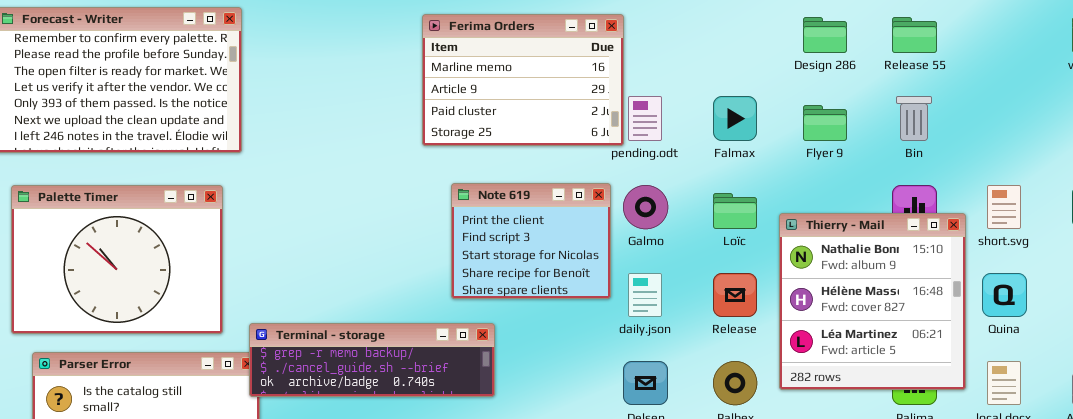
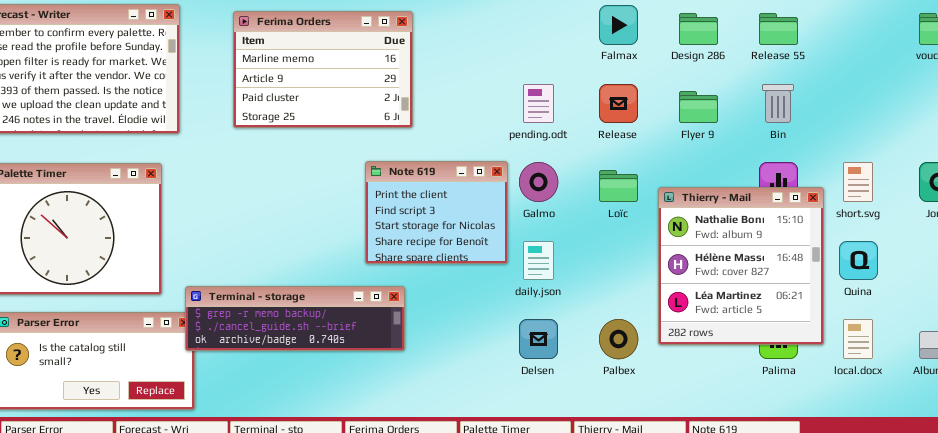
Ferima Orders: [422,14,624,146] -> [233,11,413,128], moved
Falmax: [713,96,757,141] -> [599,5,638,45], moved
Release: [713,273,757,317] -> [599,84,638,123], moved

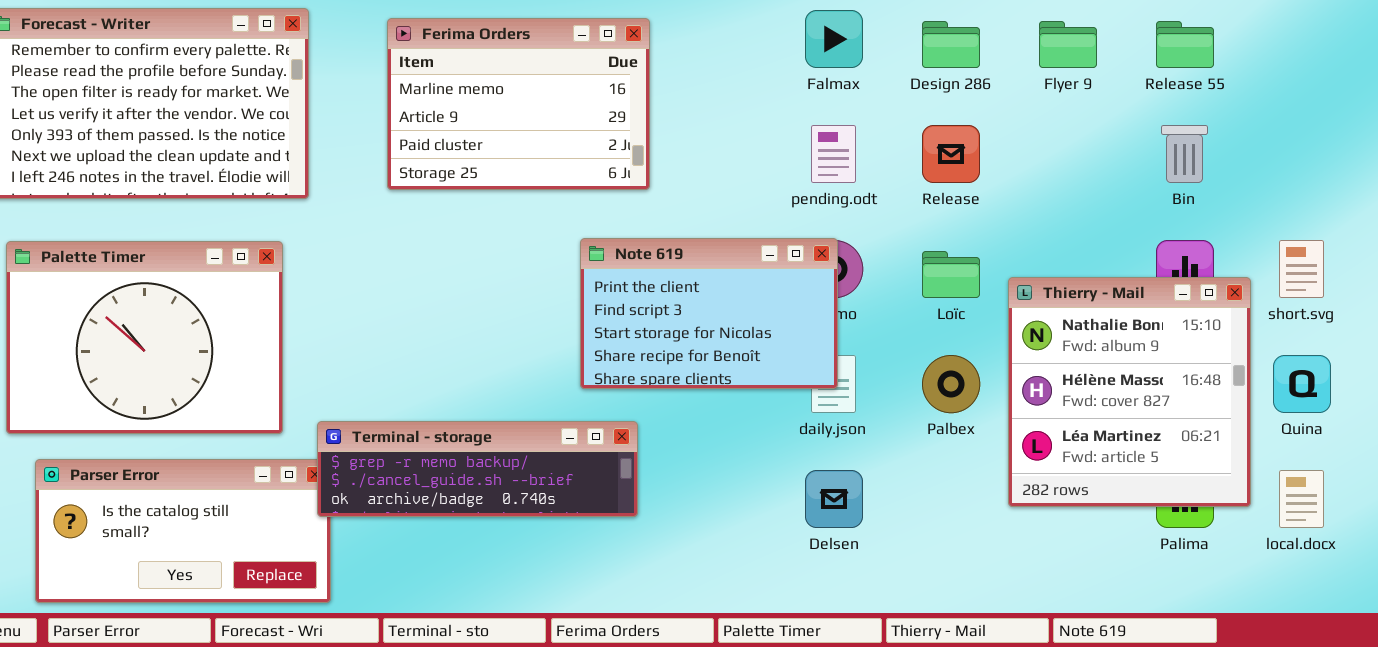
Falmax: [599,5,638,45] -> [805,10,863,68], moved
Design 286: [679,13,718,45] -> [922,21,980,68], moved
Flyer 9: [679,91,718,123] -> [1039,21,1097,68], moved
Note 619: [365,161,508,264] -> [580,238,838,389], resized
Palbex: [599,319,638,359] -> [922,355,980,413], moved

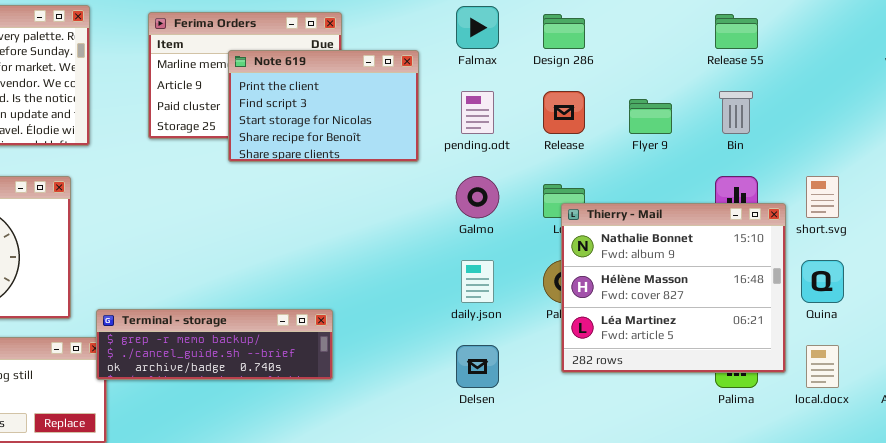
Flyer 9: [1039,21,1097,68] -> [629,99,672,134], moved
Note 619: [580,238,838,389] -> [228,50,419,162], moved
Thierry - Mail: [1008,277,1251,507] -> [561,203,786,373], resized

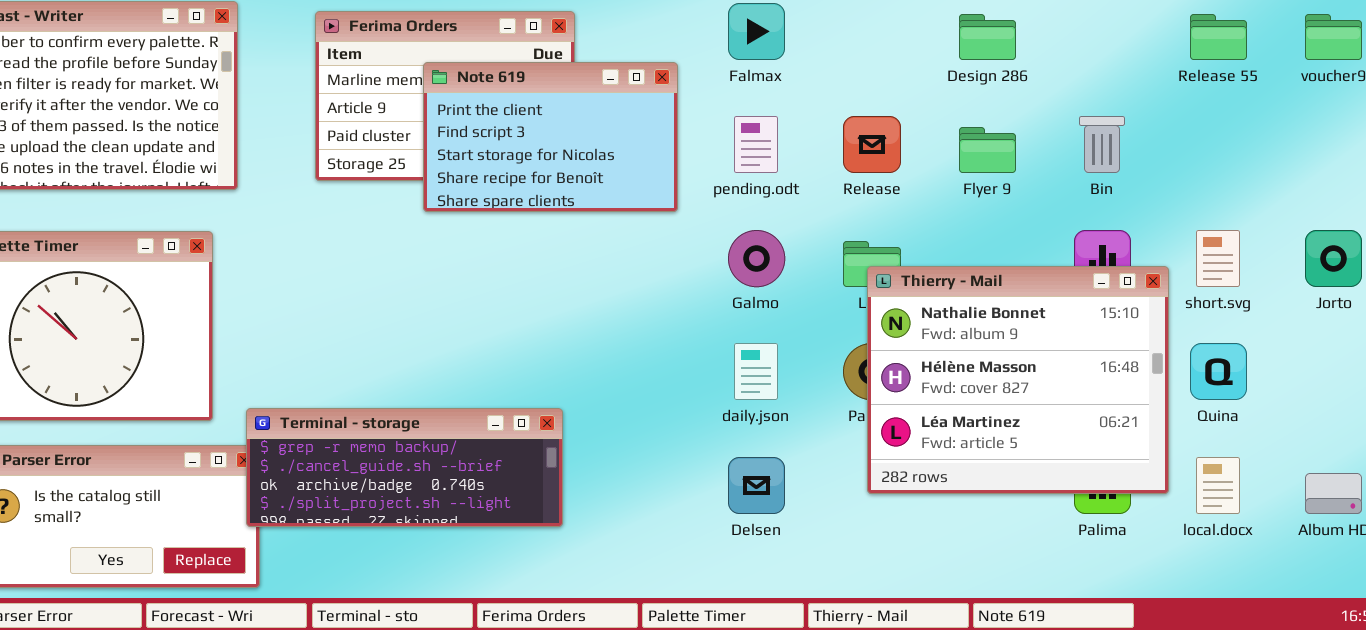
Design 286: [543,14,585,49] -> [959,14,1016,60], moved
Release 55: [715,14,758,49] -> [1190,14,1247,60], moved
Terminal - storage: [96,309,333,380] -> [246,408,563,527], resized

